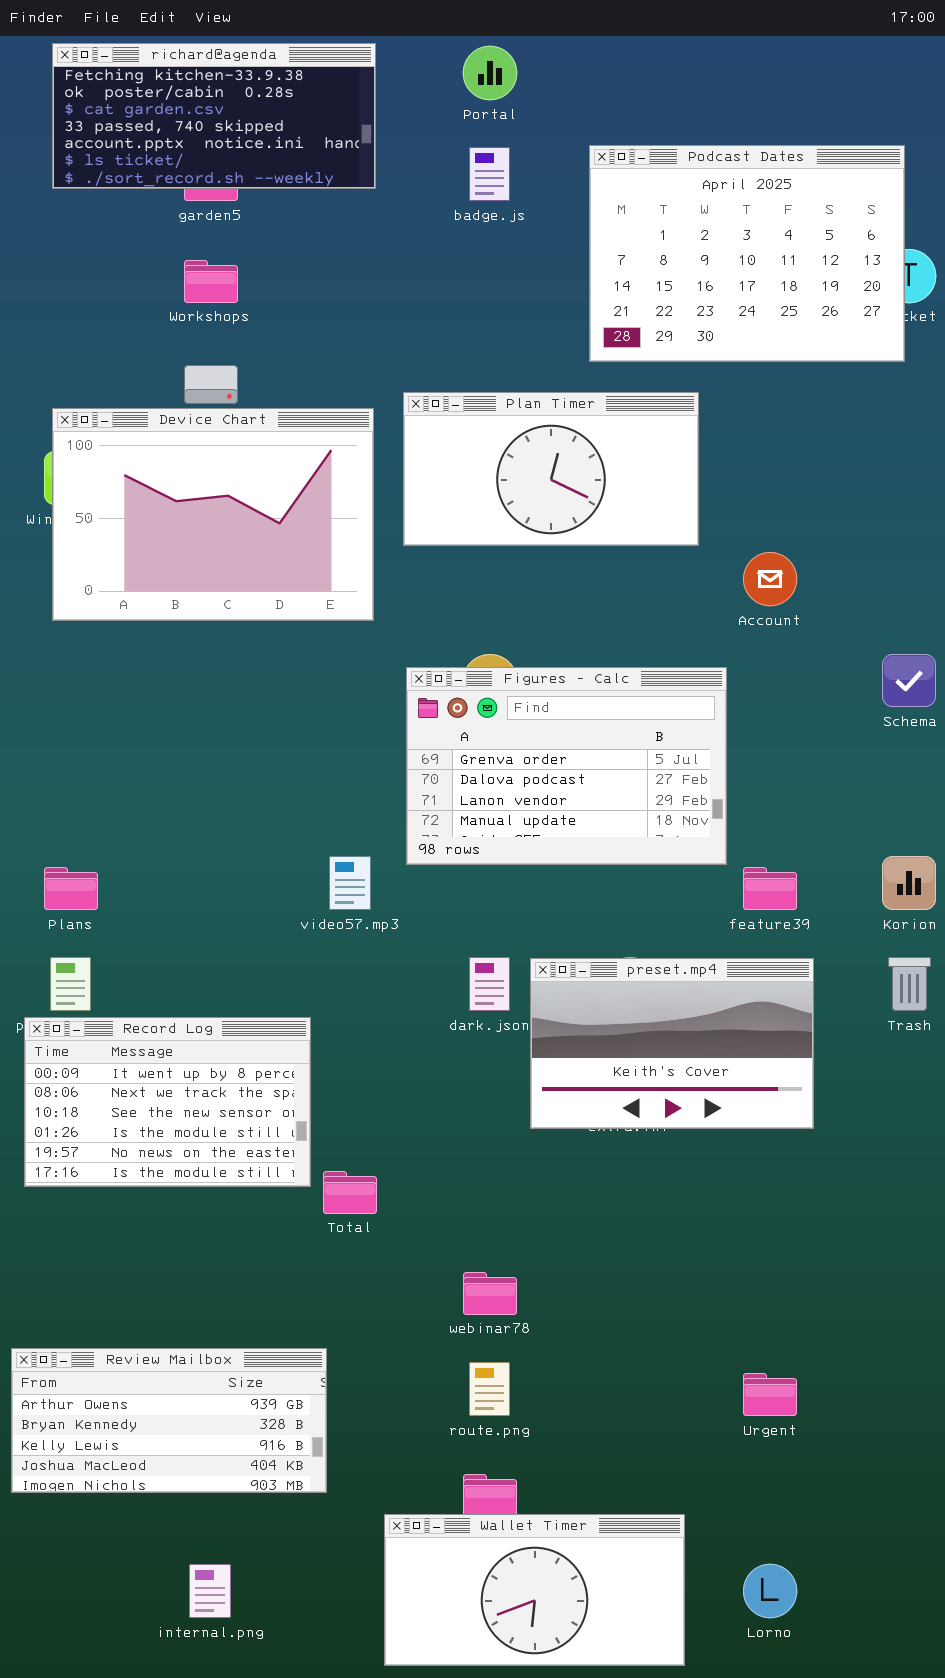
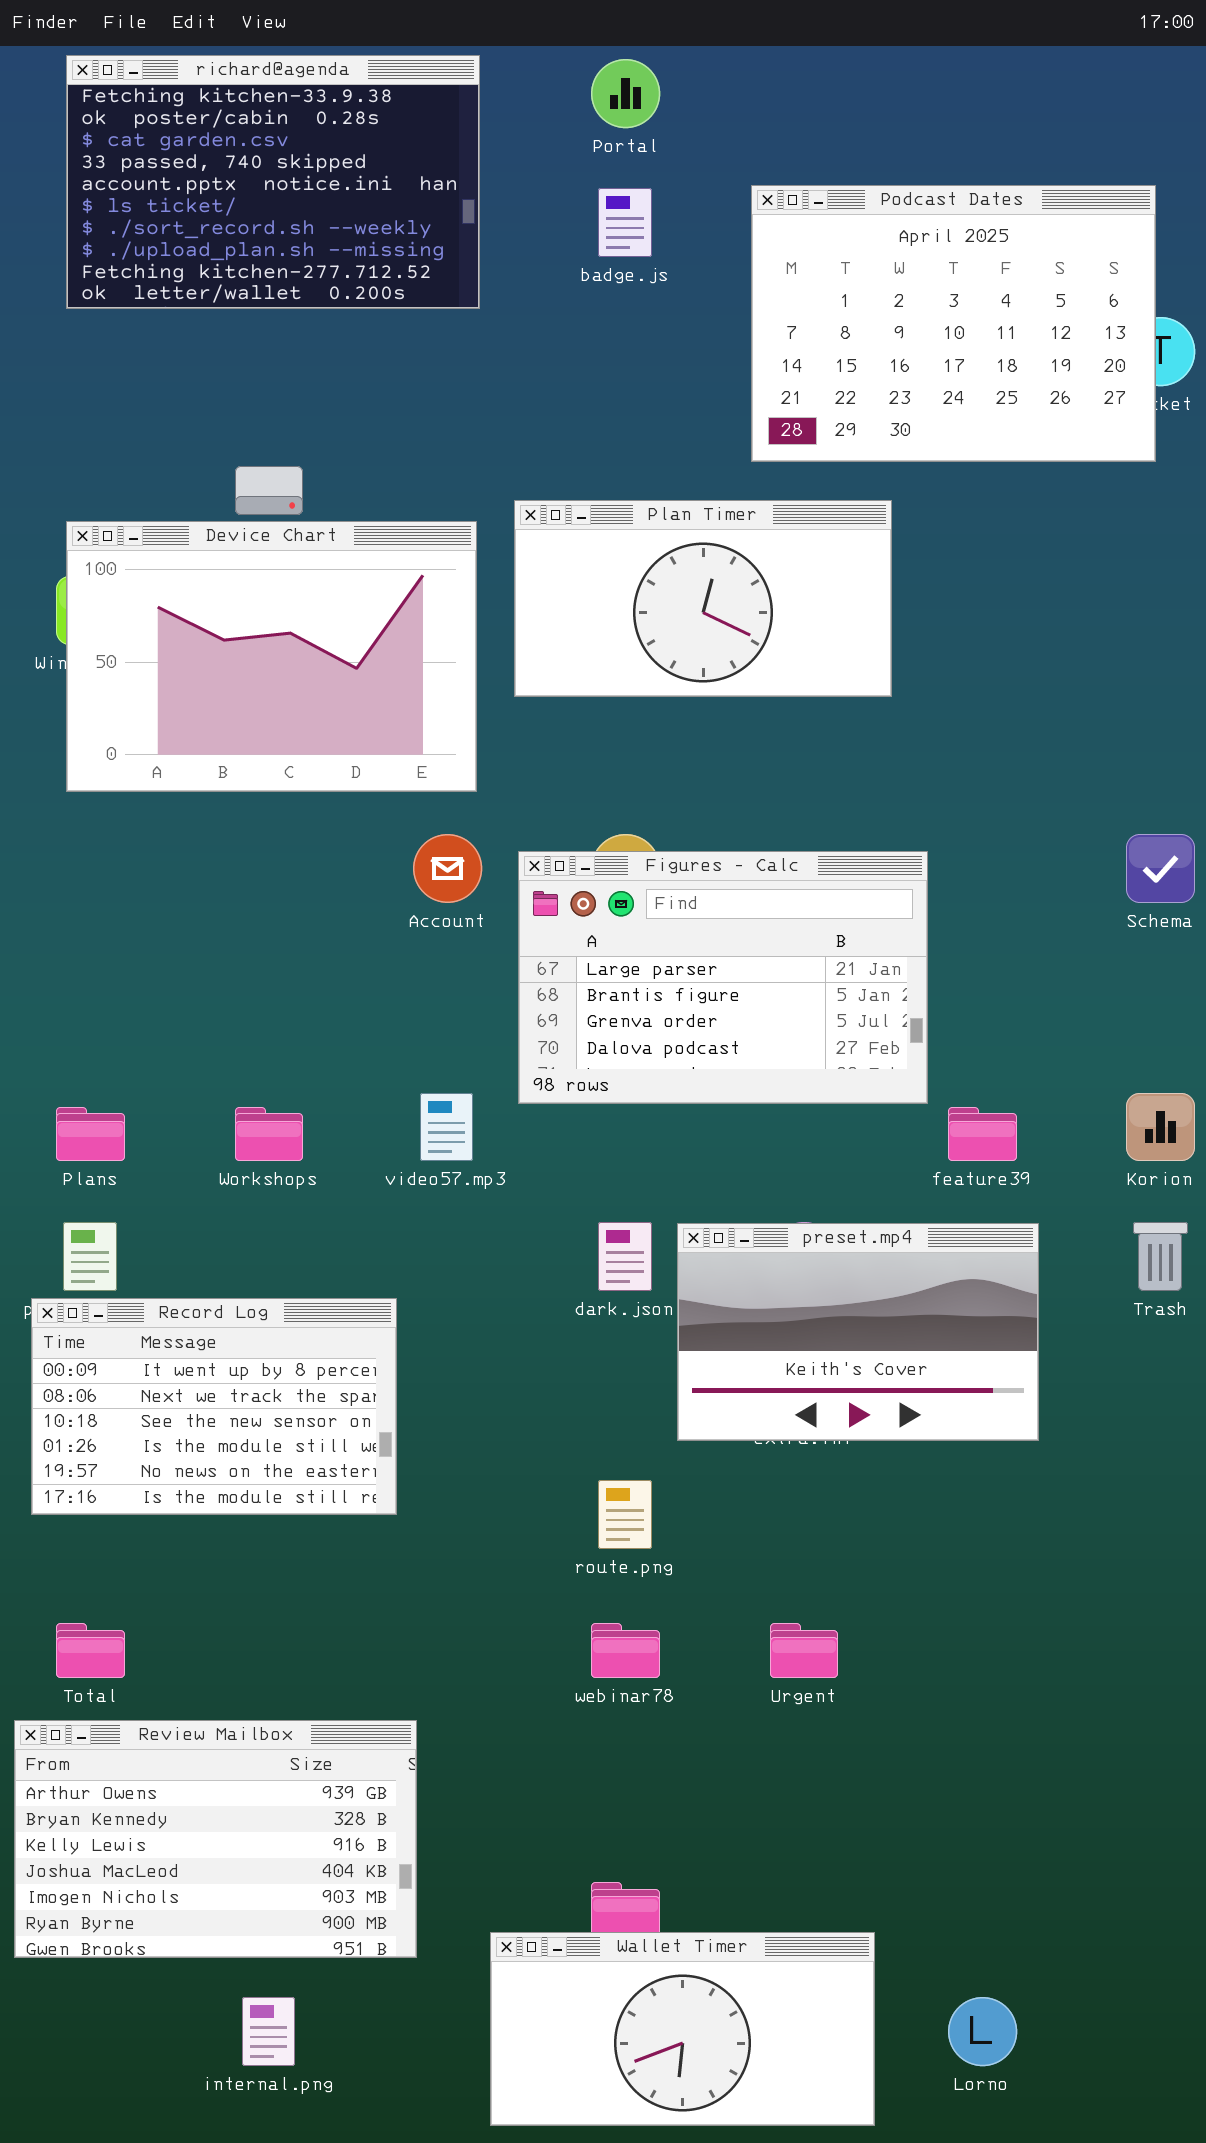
richard@agenda: [52,43,376,189] -> [66,55,480,309], resized
Workshops: [184,260,238,303] -> [235,1107,303,1161], moved
Account: [743,552,797,606] -> [413,834,482,903], moved
Figures - Calc: [406,667,727,865] -> [518,851,928,1104], scrolled up 2 rows
Total: [323,1171,377,1214] -> [56,1623,125,1678], moved
Review Mailbox: [11,1348,327,1493] -> [14,1720,417,1958], resized
route.png: [469,1362,510,1416] -> [598,1480,652,1549], moved
Urgent: [743,1373,797,1416] -> [770,1623,838,1678], moved

